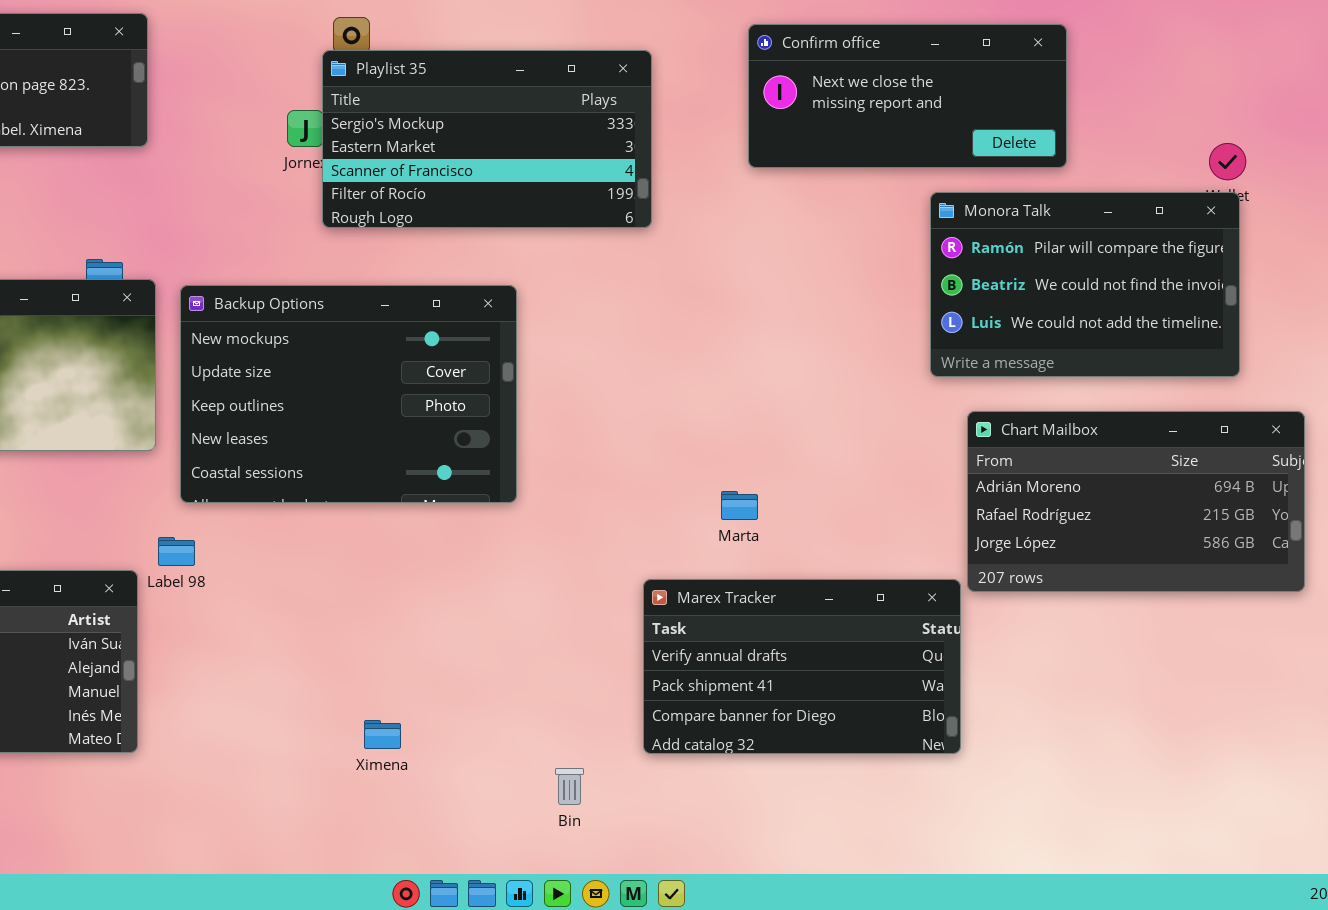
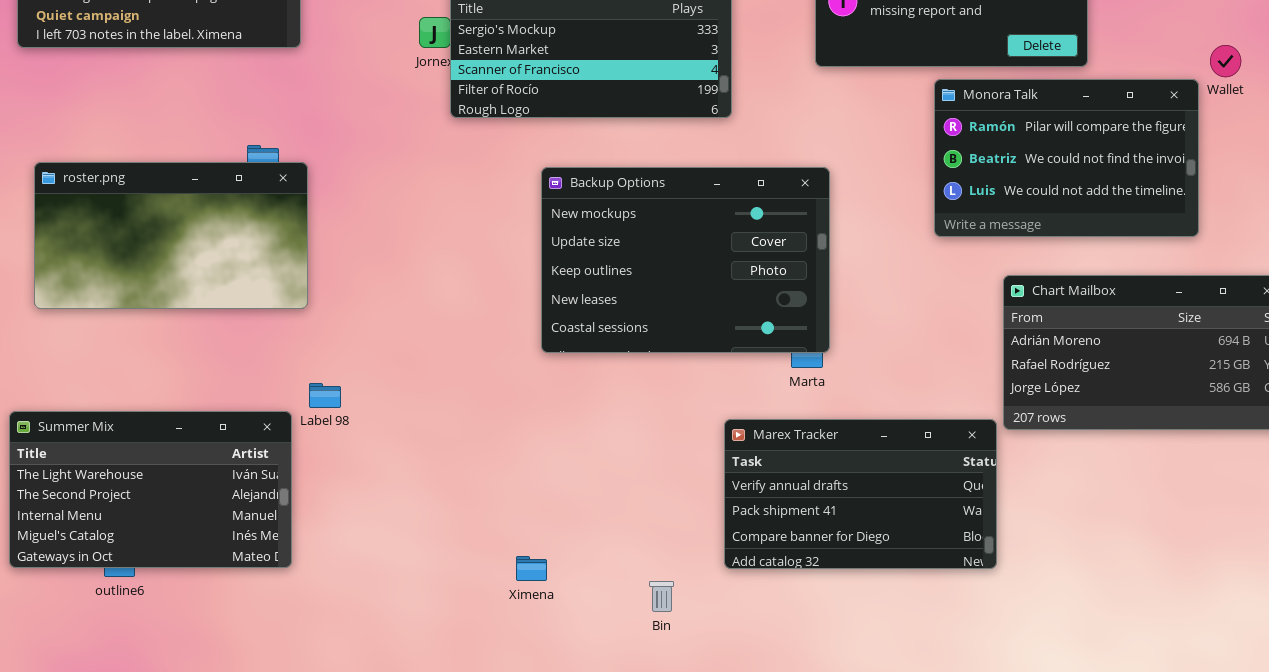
Monora Talk: [930,192,1240,377] -> [934,79,1199,237], moved
Backup Options: [180,285,517,503] -> [541,167,830,353], moved
Ximena: [364,720,401,749] -> [516,556,547,581], moved

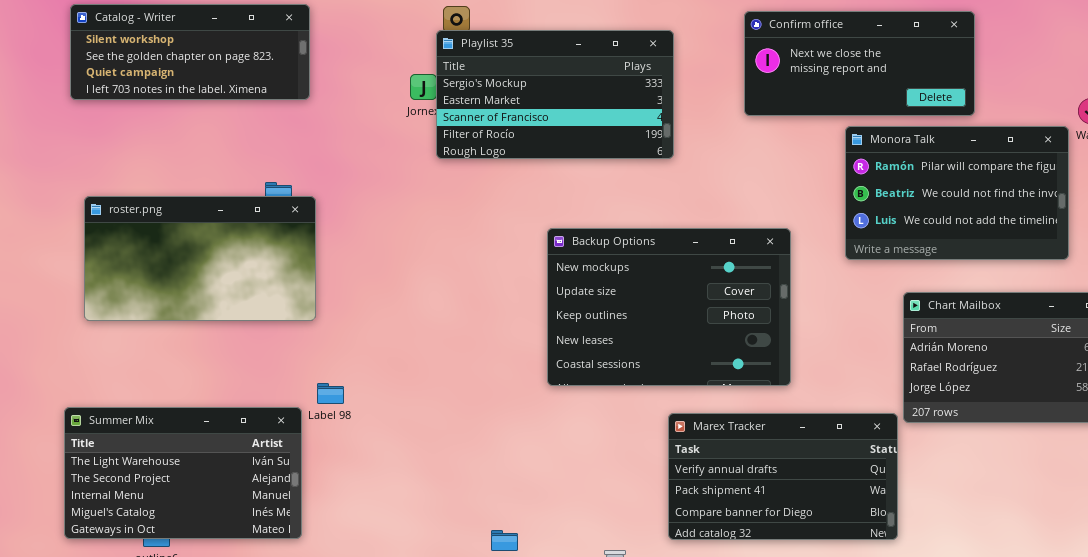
Backup Options: [541,167,830,353] -> [547,228,791,386], moved

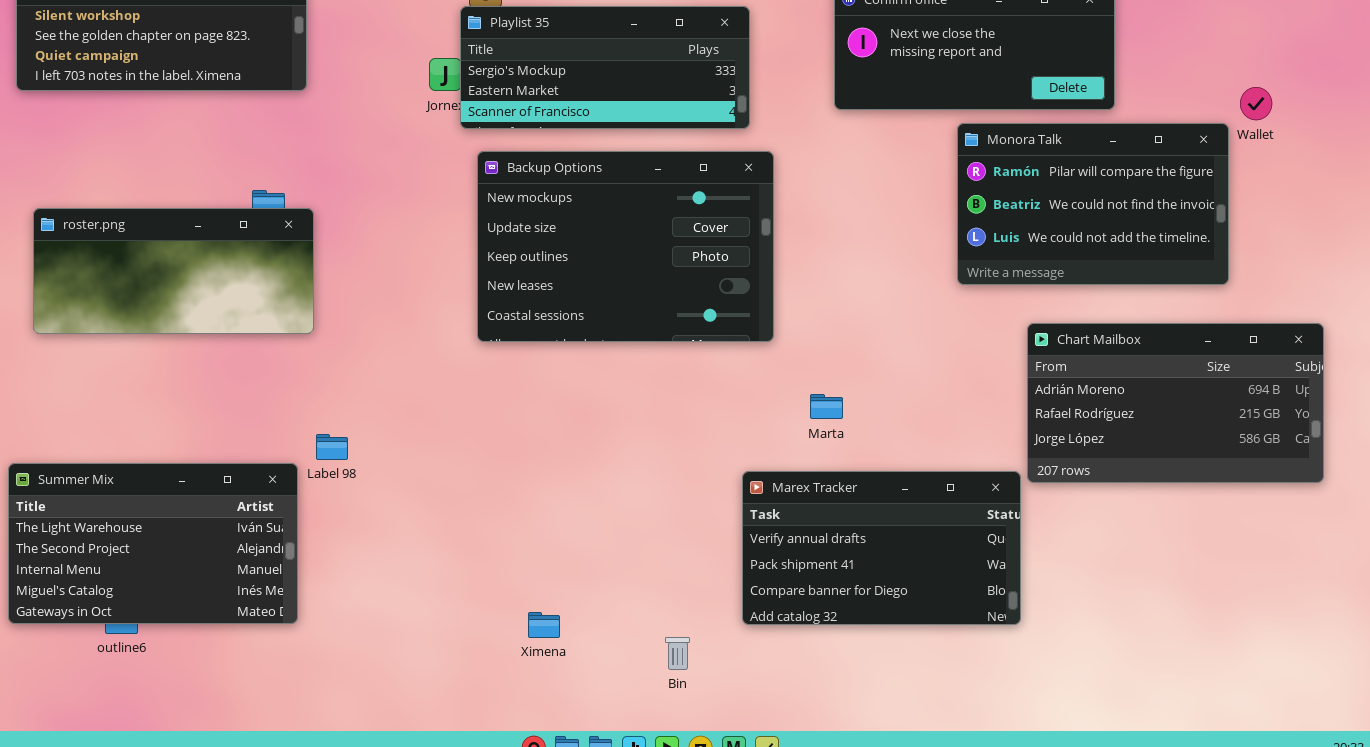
Playlist 35: [436,30,674,159] -> [460,6,750,129], resized
roster.png: [84,196,316,321] -> [33,208,314,334], resized
Backup Options: [547,228,791,386] -> [477,151,774,342], moved

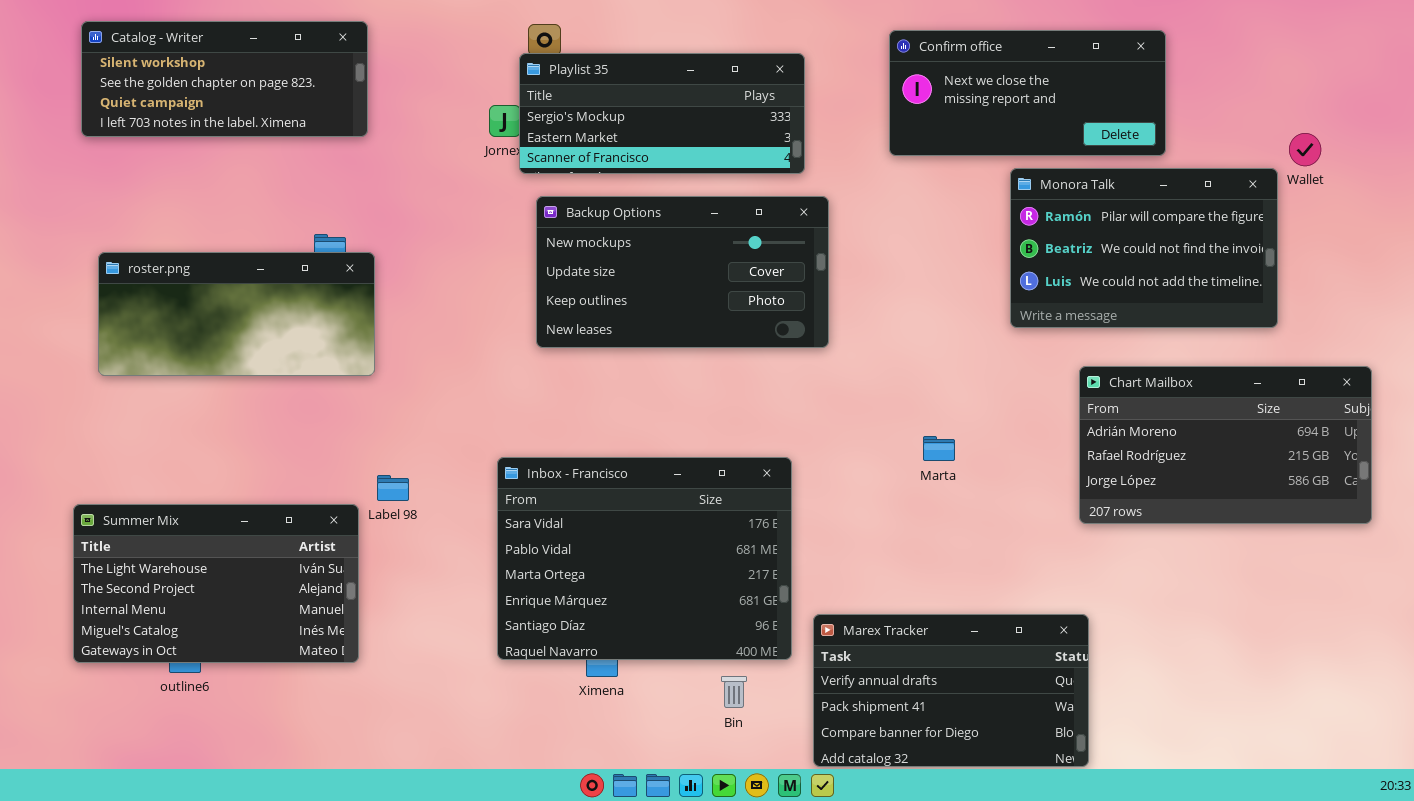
Backup Options: [477,151,774,342] -> [536,196,829,348], resized
Marta: [810,394,843,419] -> [923,436,955,461], moved
Inbox - Francisco: none -> [497,457,792,660], opened
Marex Tracker: [742,471,1021,625] -> [813,614,1089,767], moved

